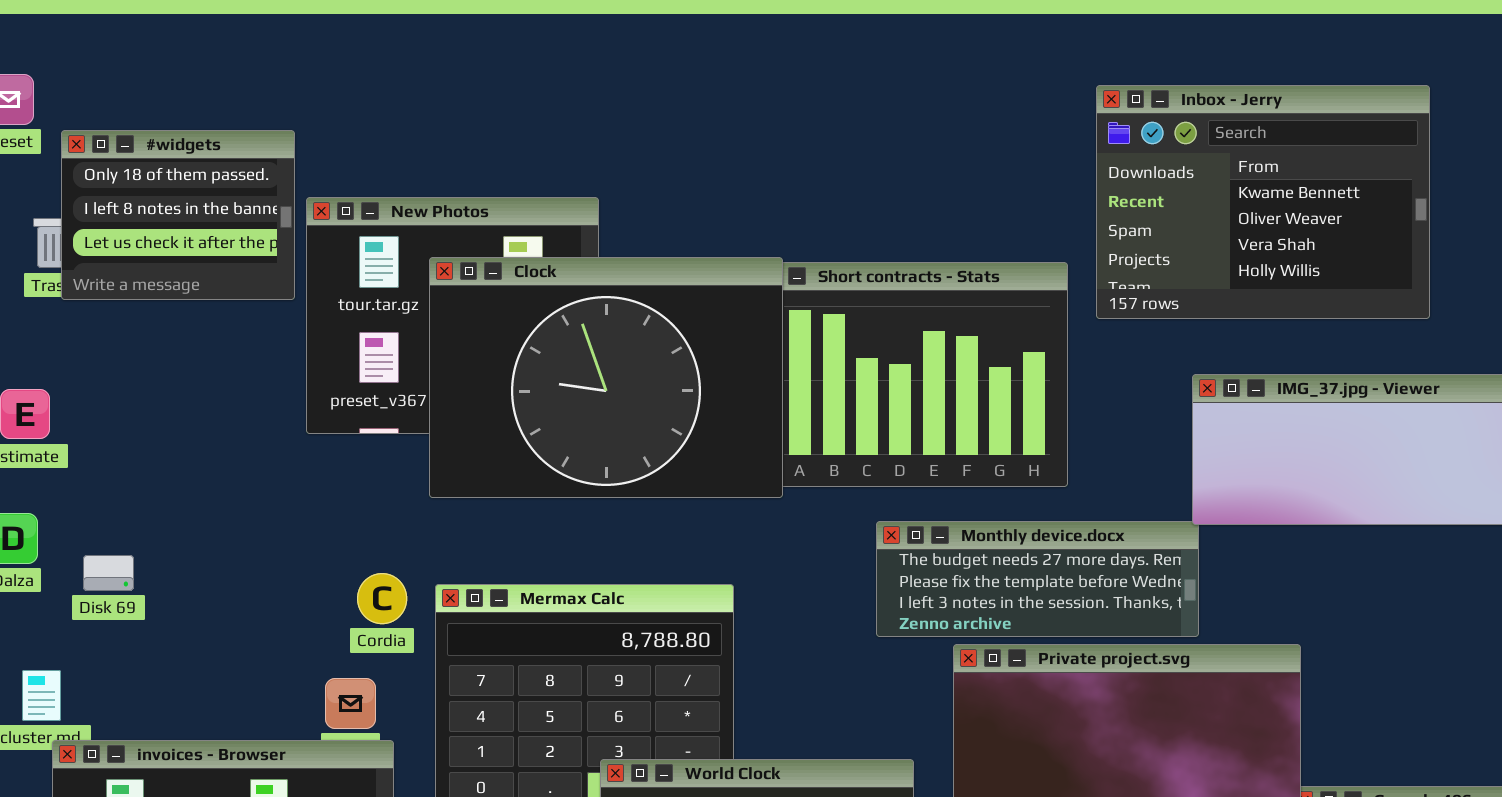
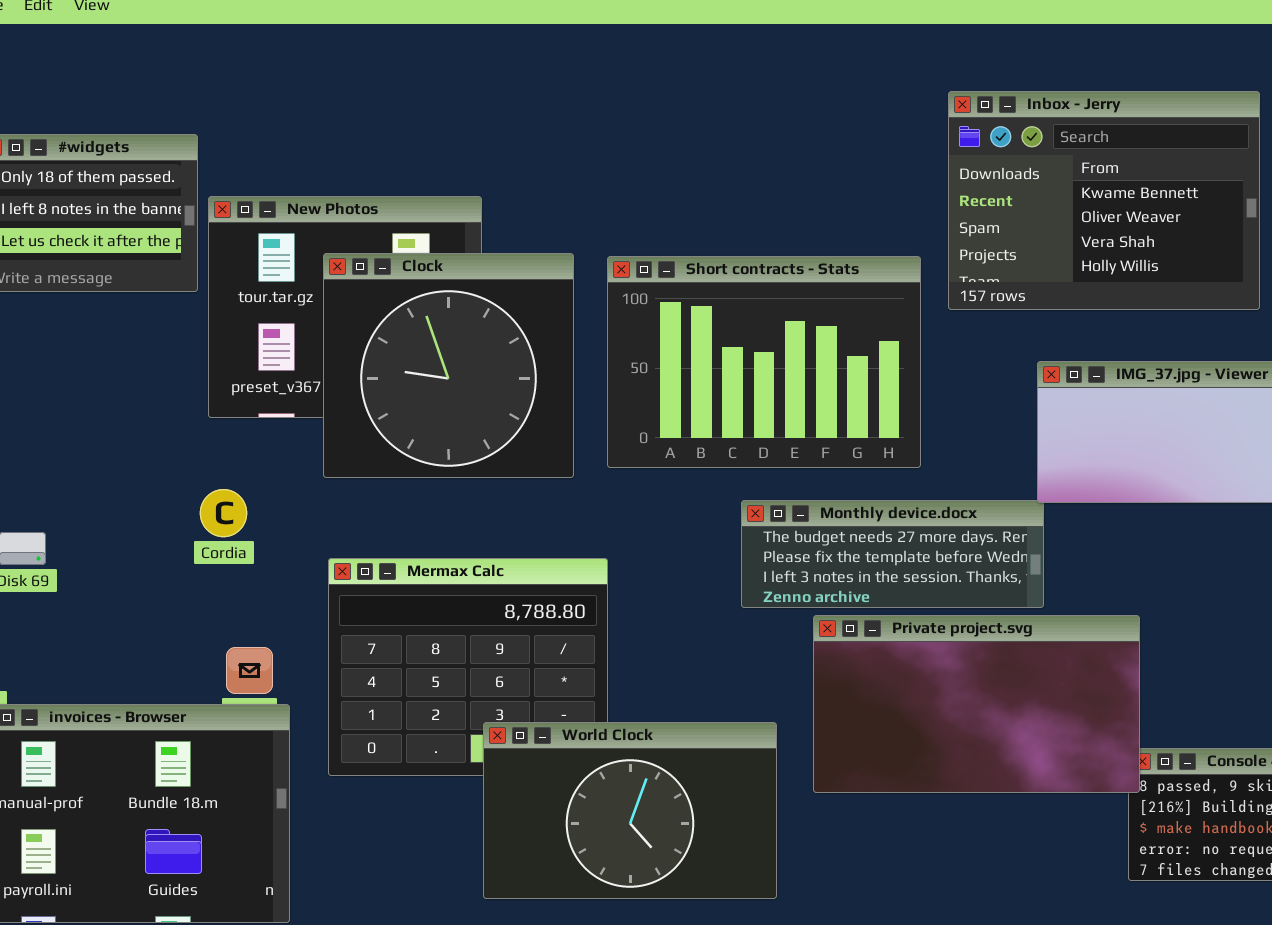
Clock: [429,257,783,498] -> [323,253,574,478], resized
Cordia: [357,573,407,624] -> [200,489,247,537], moved

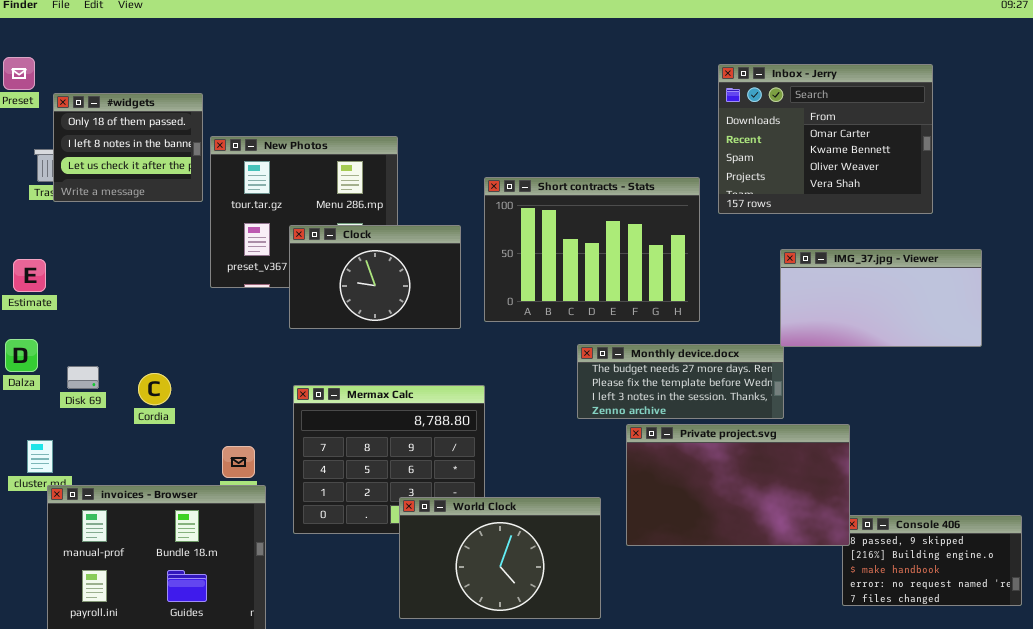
Inbox - Jerry: [948,91,1260,310] -> [718,64,933,214], scrolled up 1 row
Clock: [323,253,574,478] -> [289,225,461,329], resized
Cordia: [200,489,247,537] -> [138,373,171,405], moved

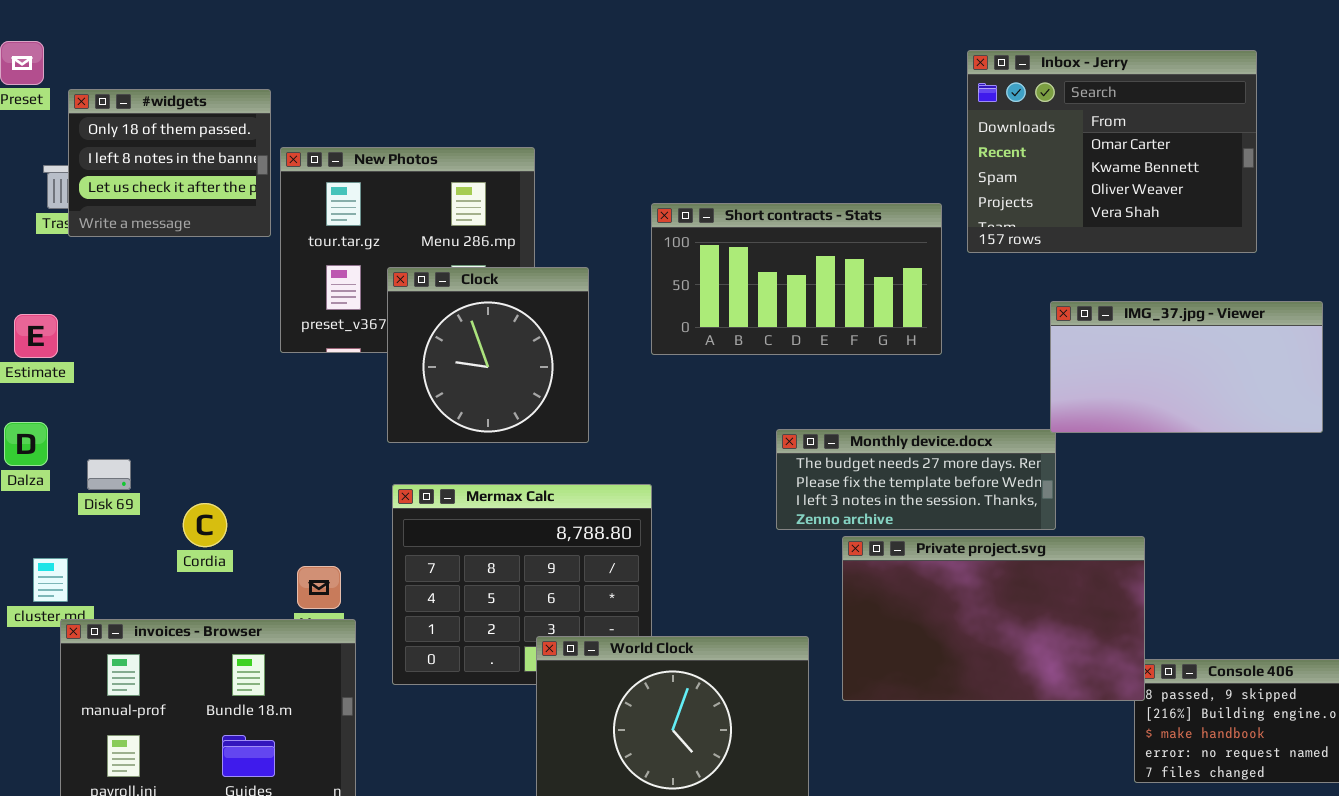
Short contracts - Stats: [484,177,700,322] -> [651,203,942,355], resized
Clock: [289,225,461,329] -> [387,267,589,443], resized
Cordia: [138,373,171,405] -> [183,503,227,547], moved

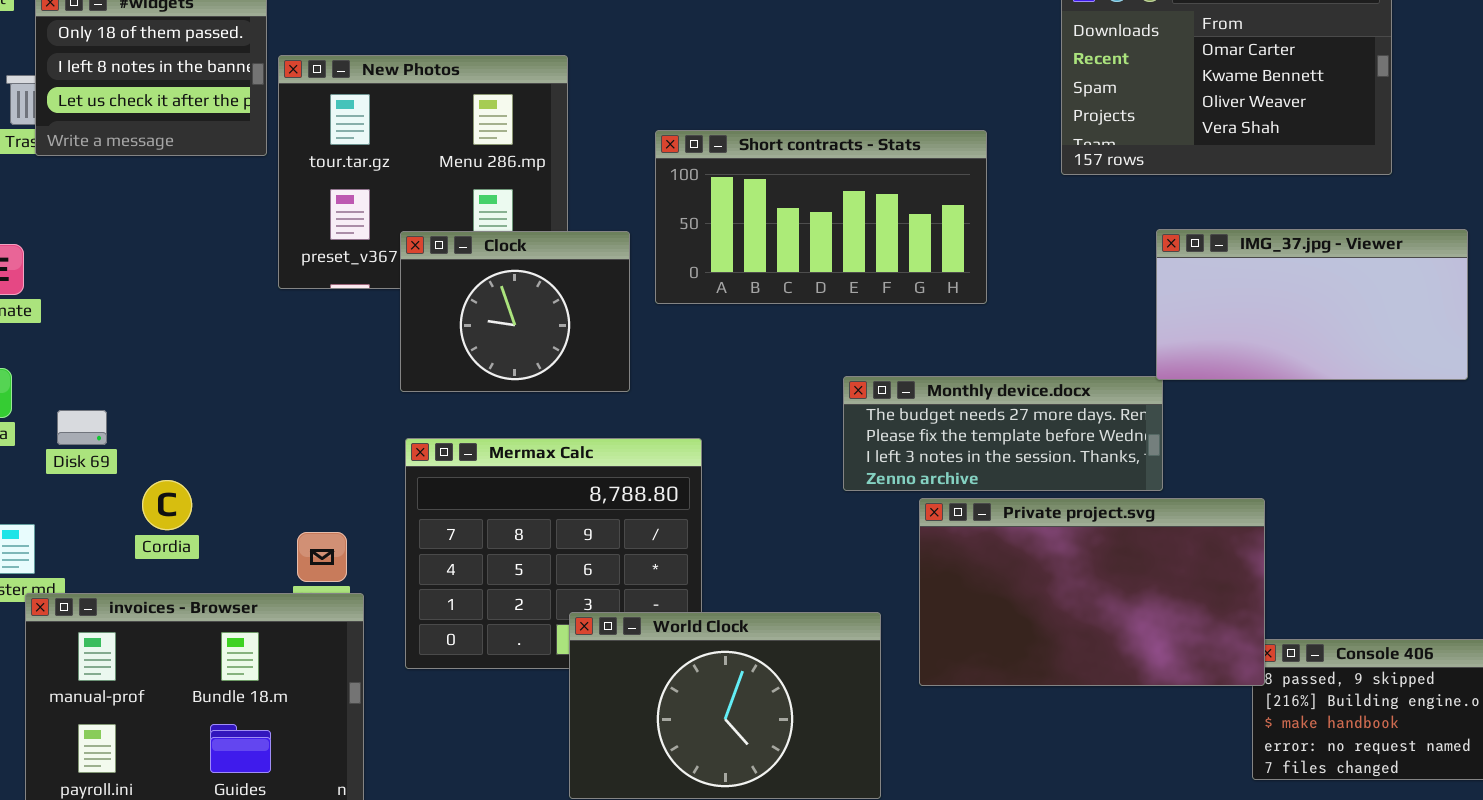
Short contracts - Stats: [651,203,942,355] -> [655,130,987,304], moved
Clock: [387,267,589,443] -> [400,231,630,392], resized
Cordia: [183,503,227,547] -> [142,480,192,530], moved

